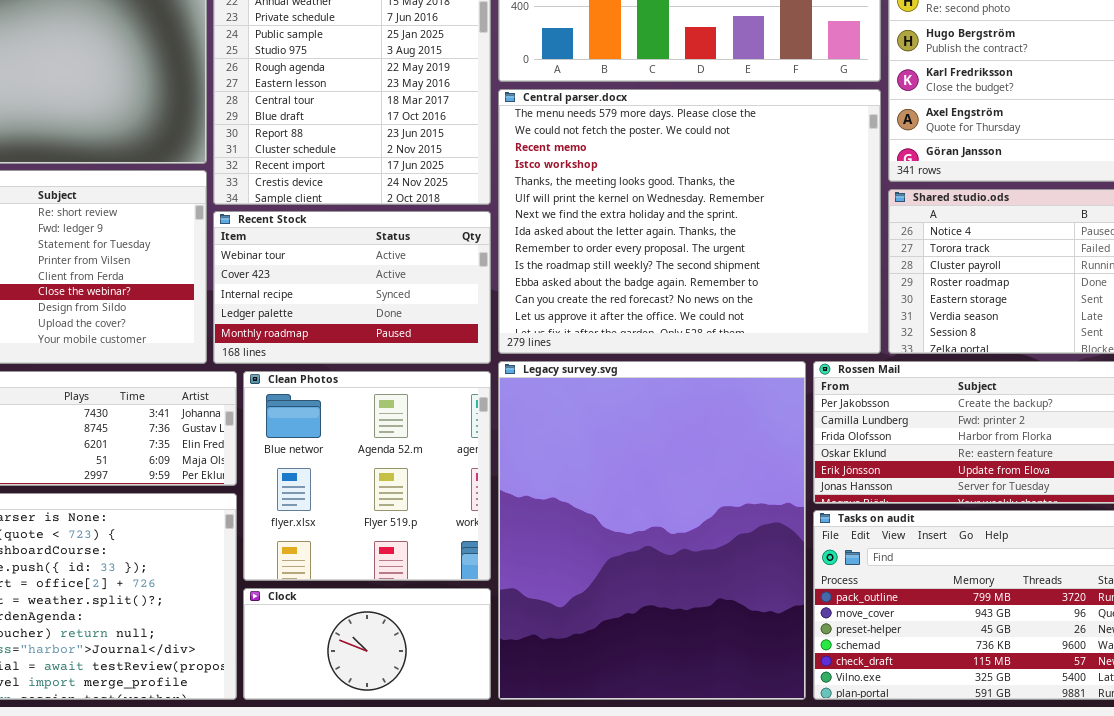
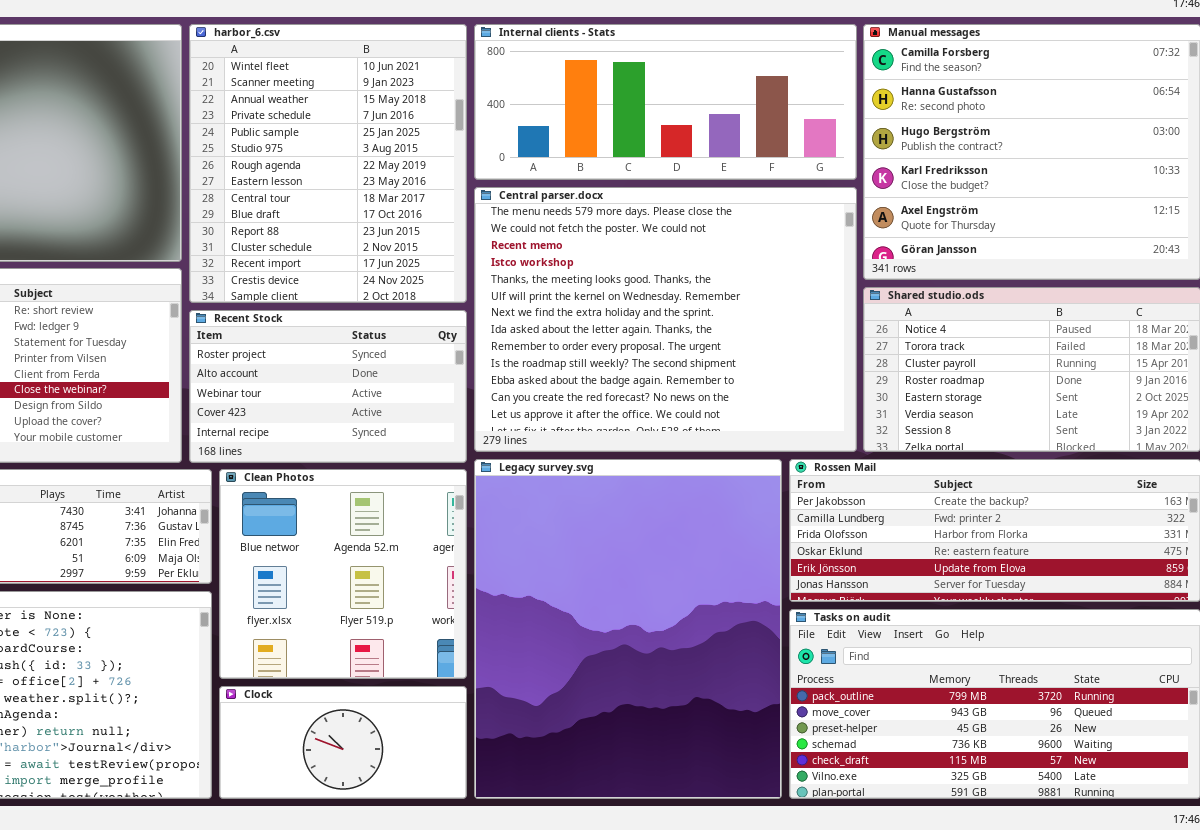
Recent Stock: [213,211,491,364] -> [189,310,467,463], scrolled up 2 rows

